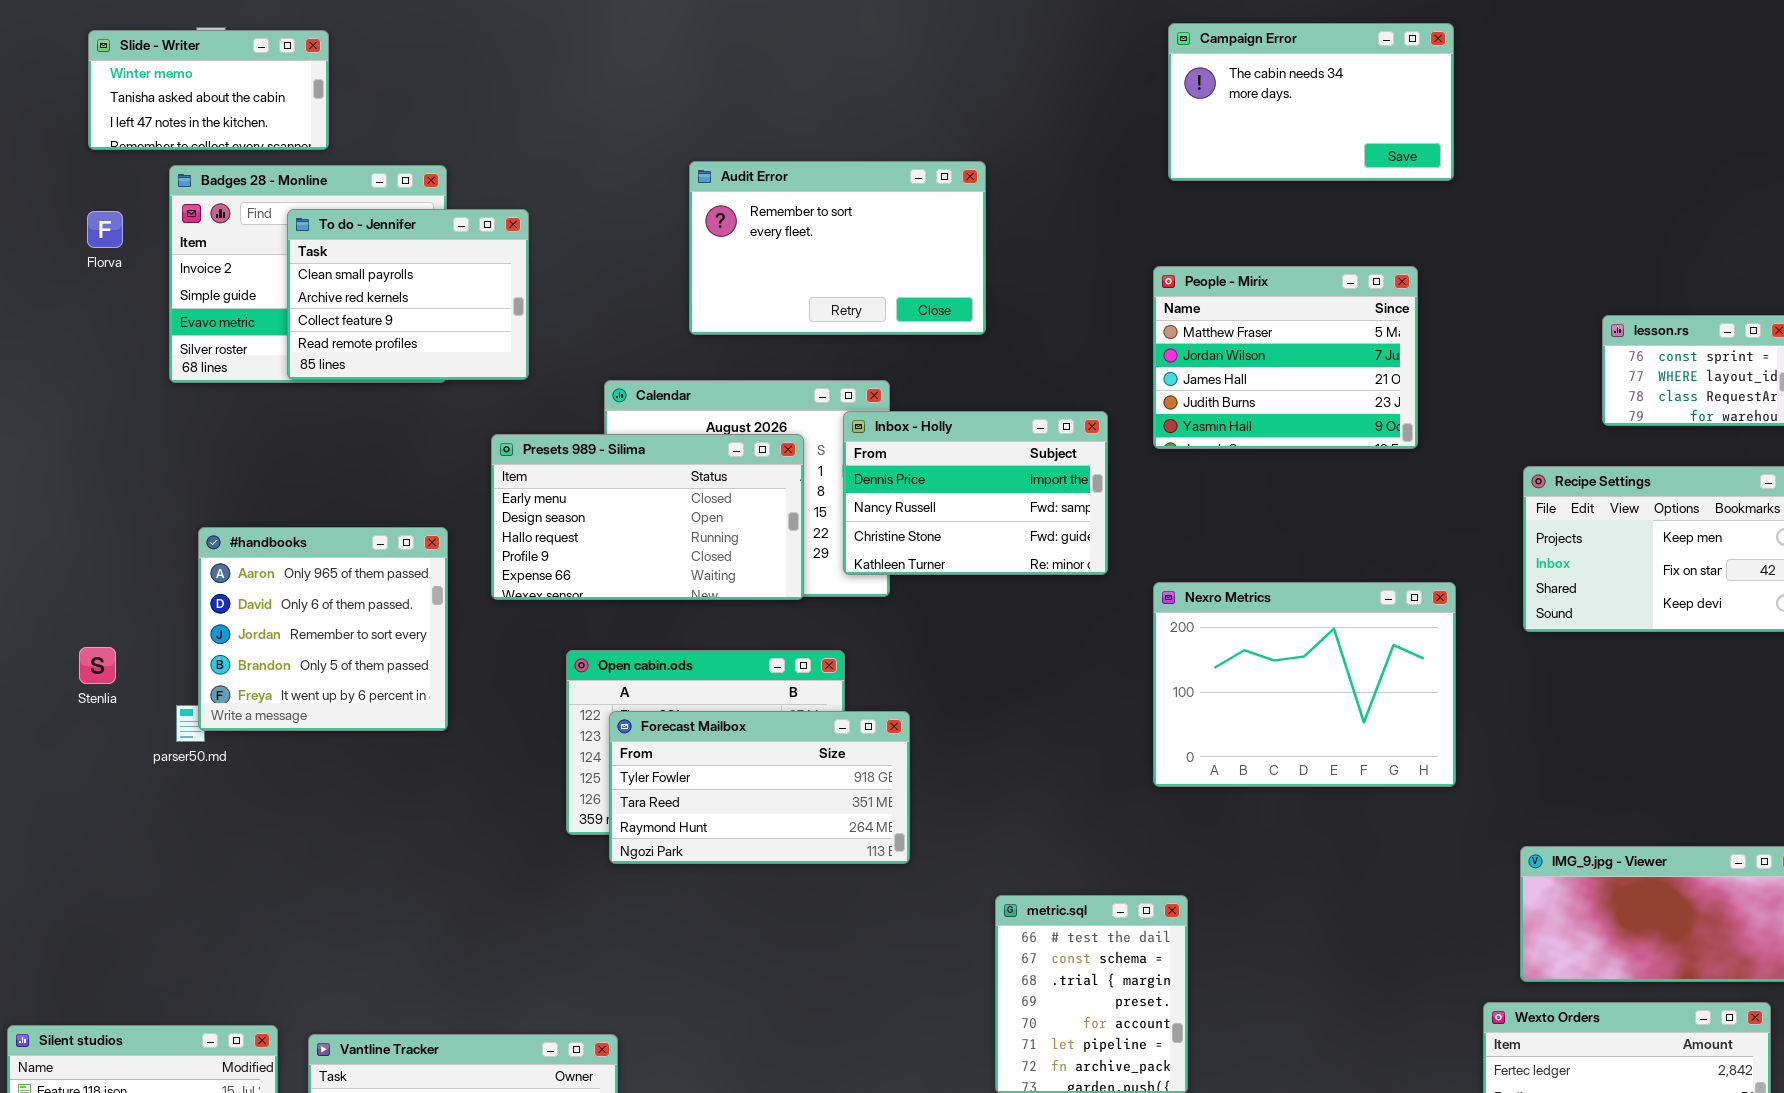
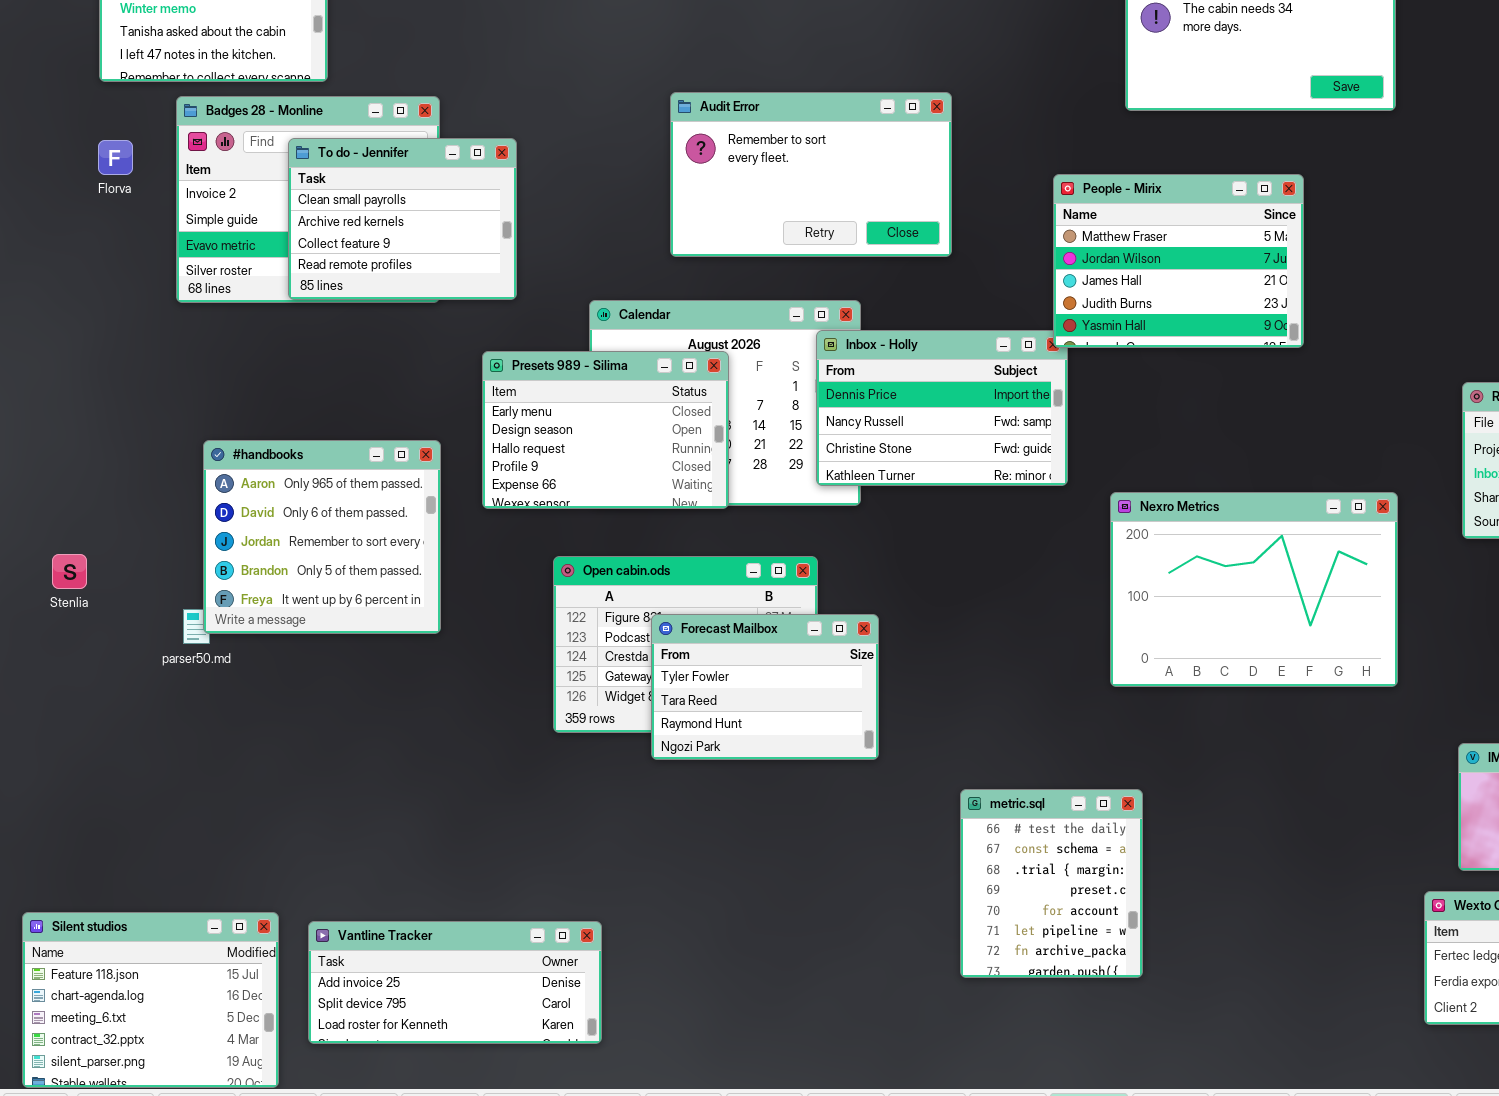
People - Mirix: [1153,266,1418,449] -> [1053,174,1304,348], moved
Presets 989 - Silima: [491,434,804,600] -> [482,351,729,509], resized
Stenlia: [79,647,116,684] -> [52,554,87,589], moved
Forecast Mailbox: [609,711,910,864] -> [651,614,879,760], resized

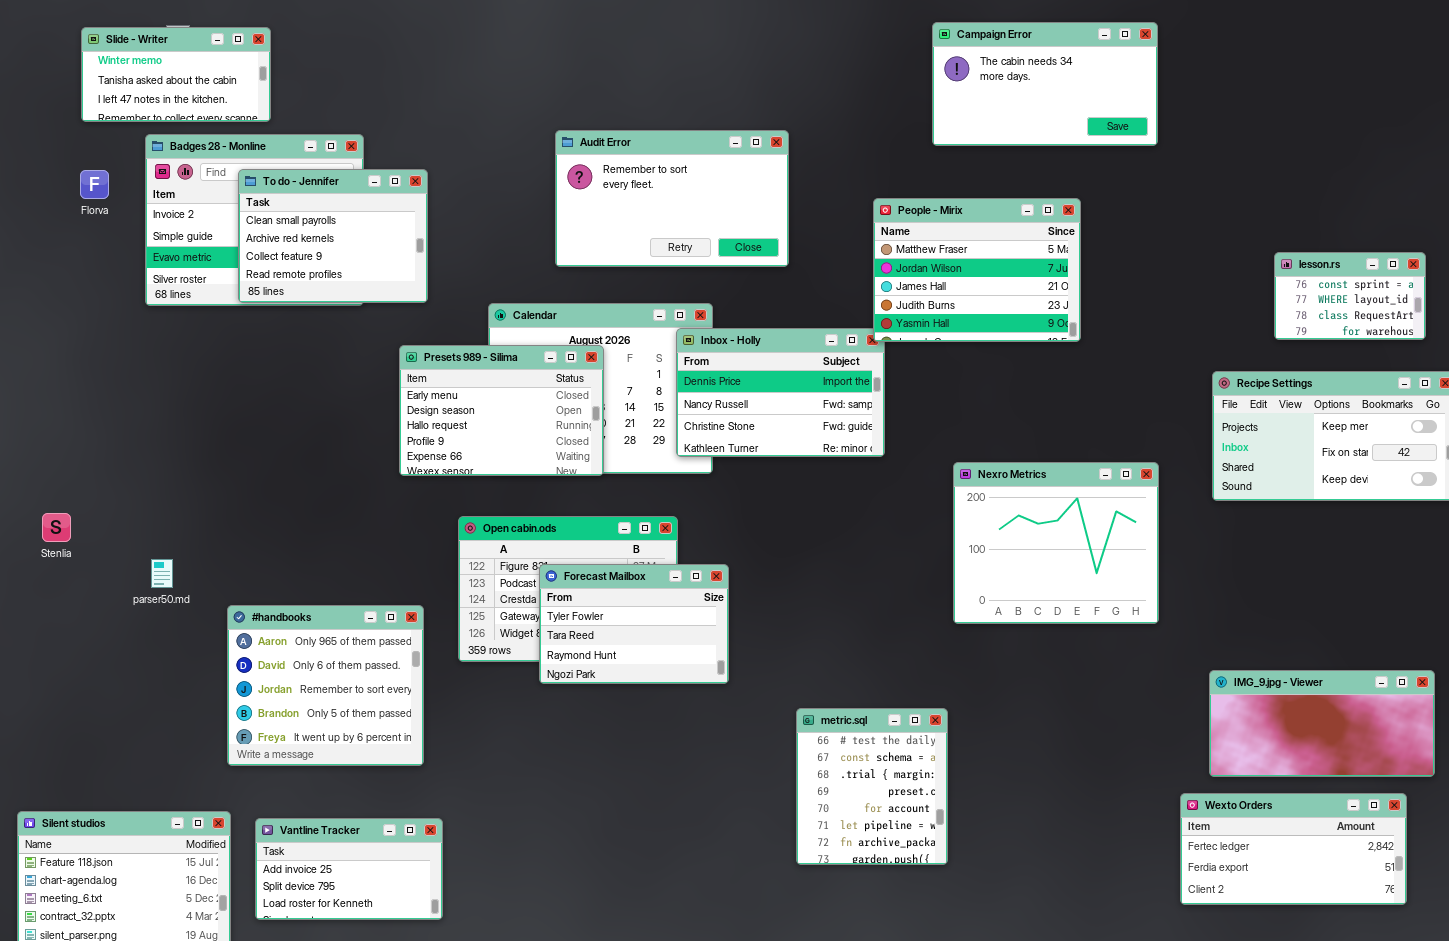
#handbooks: [203,440,441,634] -> [227,605,424,766], moved
Nexro Metrics: [1110,492,1398,687] -> [953,462,1159,624], resized
Vantline Tracker: [308,921,602,1044] -> [255,818,443,920], resized

